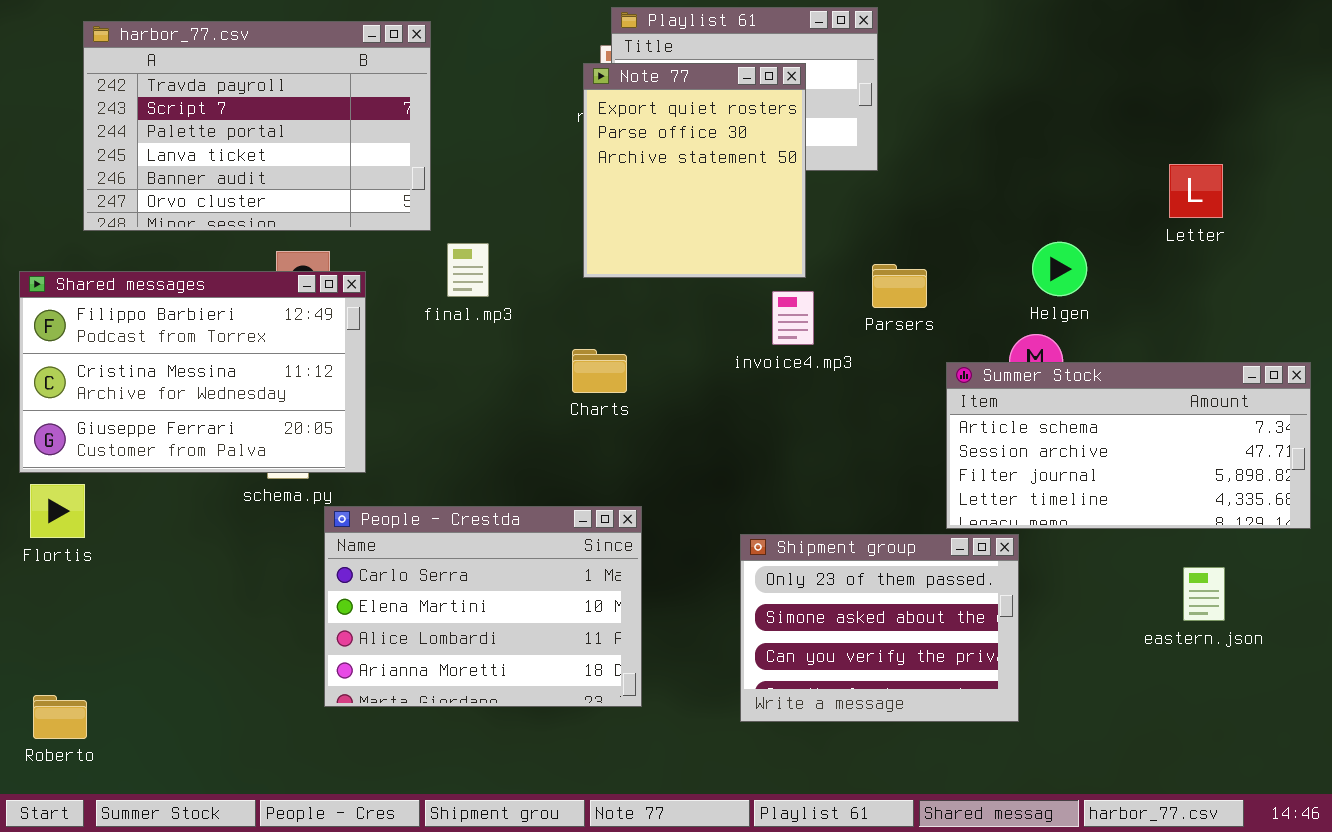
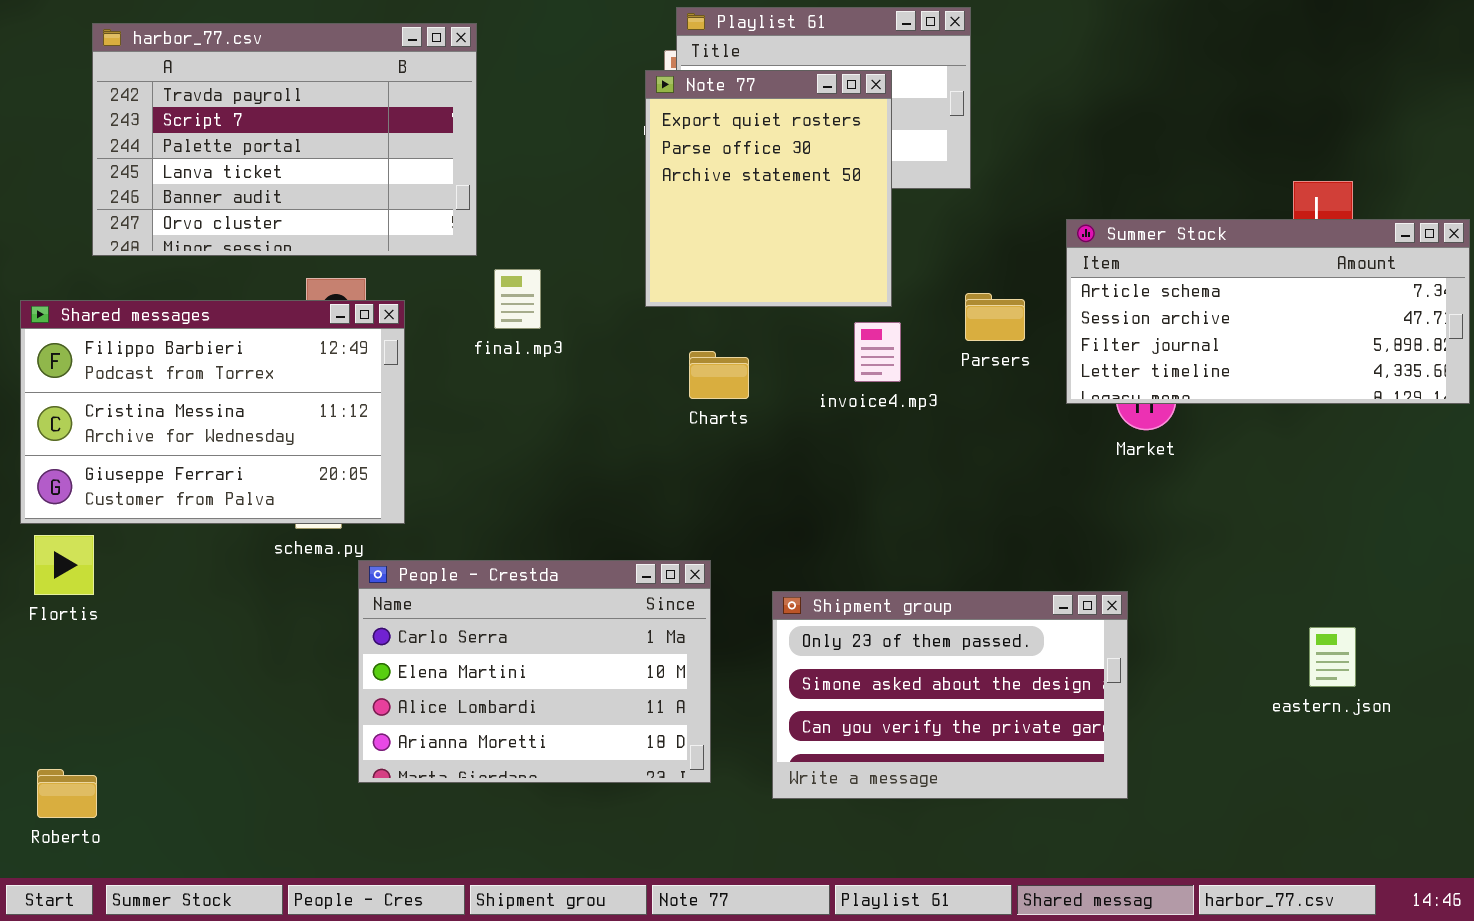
Charts: [572,349,627,393] -> [689,351,749,399], moved
Summer Stock: [946,362,1311,529] -> [1066,219,1470,404], moved
Shipment group: [740,534,1019,722] -> [772,591,1128,799], resized

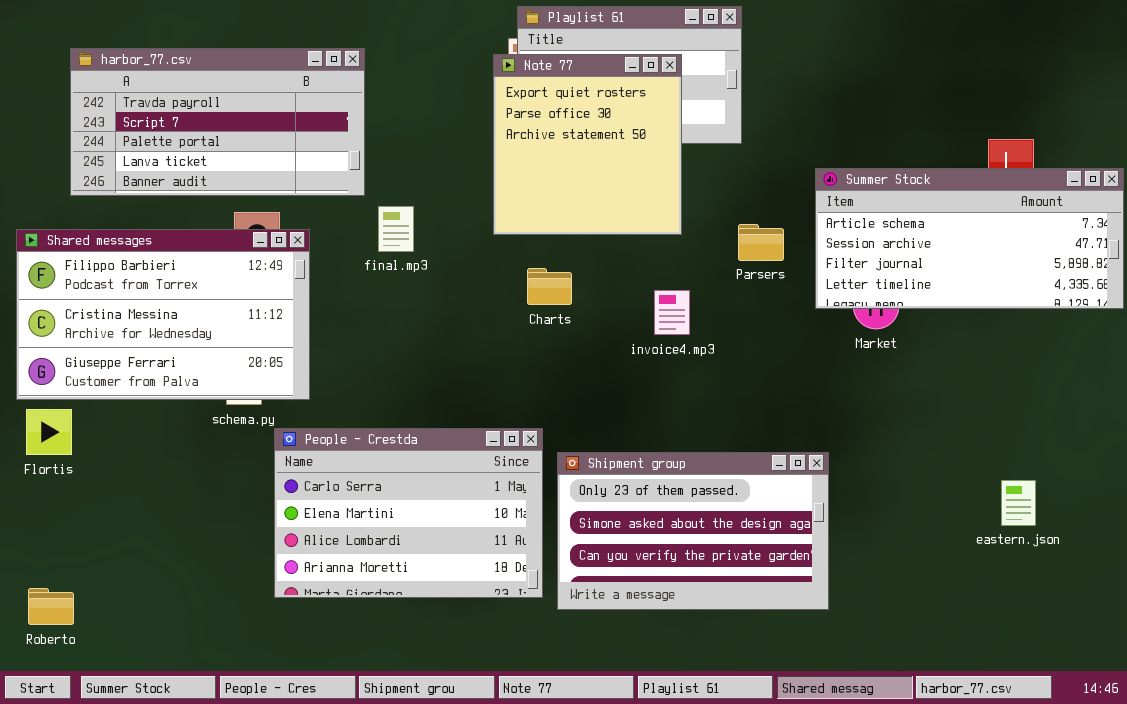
harbor_77.csv: [92,23,477,256] -> [70,48,365,196], resized
invoice4.mp3: [854,322,901,382] -> [654,290,690,335], moved
Shipment group: [772,591,1128,799] -> [557,452,829,610], moved

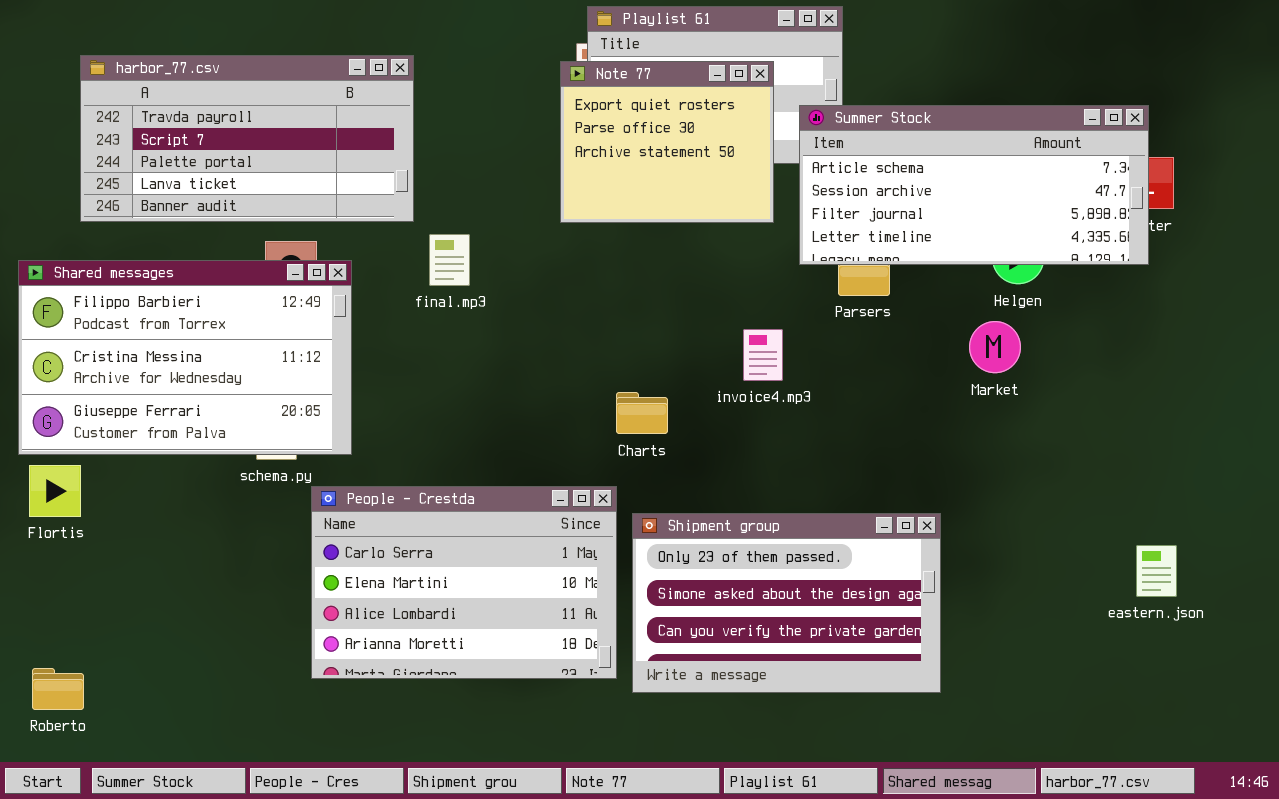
Note 77: [493,54,682,235] -> [560,61,774,223], resized
Summer Stock: [815,168,1124,309] -> [799,105,1149,265], moved
Charts: [527,268,572,305] -> [616,392,668,434], moved

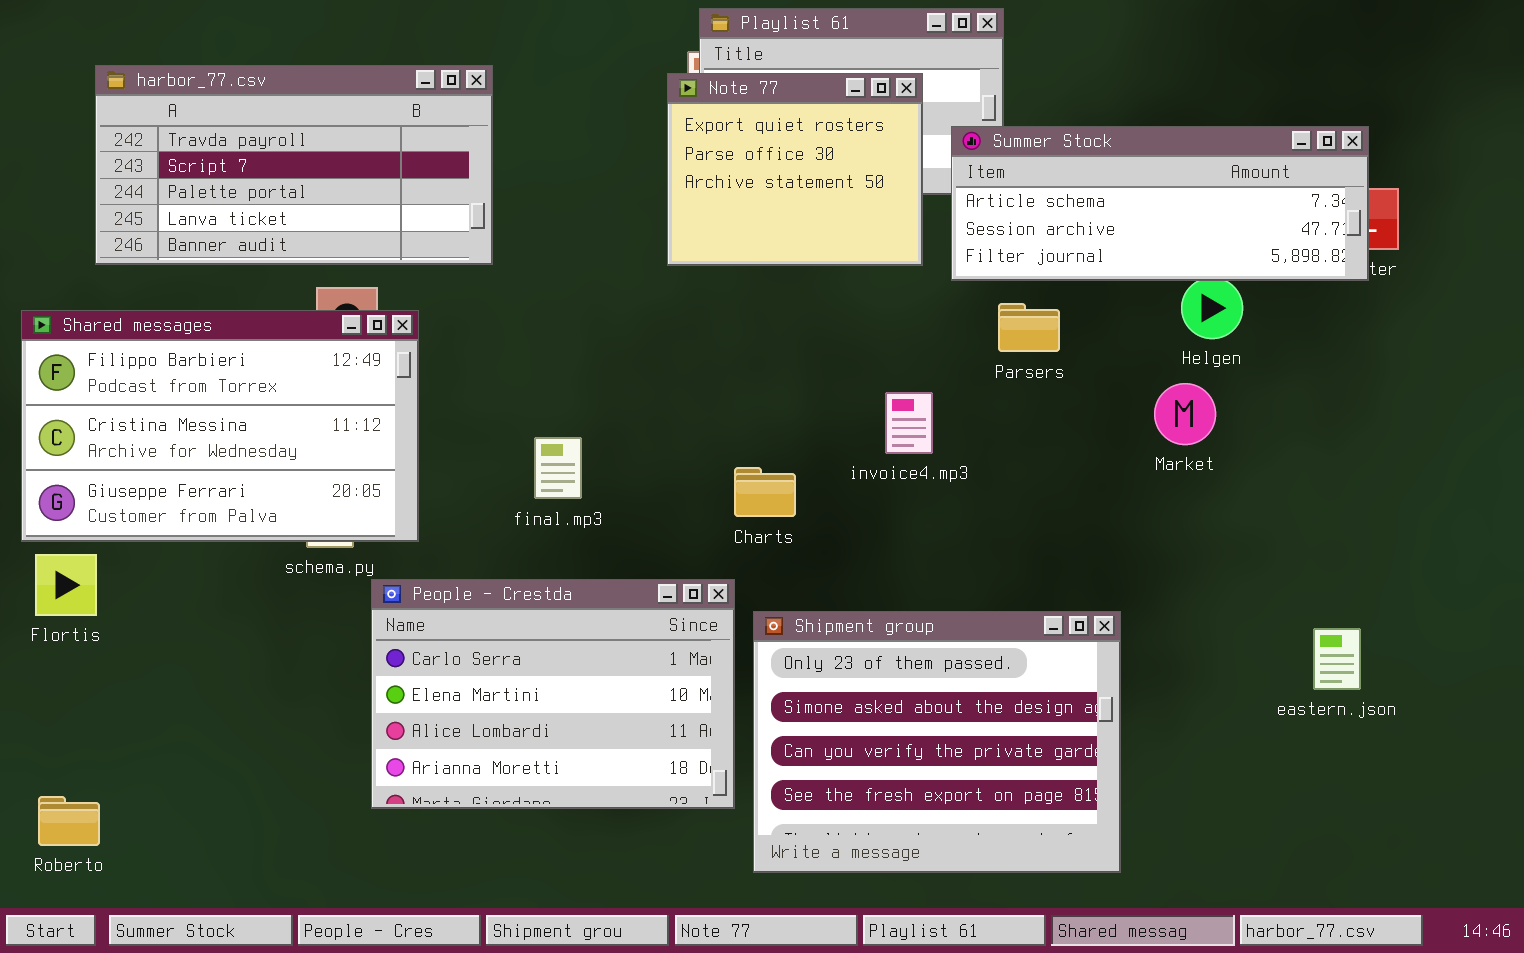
Summer Stock: [799,105,1149,265] -> [951,126,1369,281], resized
final.mp3: [429,234,470,286] -> [534,437,582,499], moved
Shipment group: [632,513,941,693] -> [753,611,1121,873], resized
eastern.json: [1136,545,1177,597] -> [1313,628,1361,690], moved

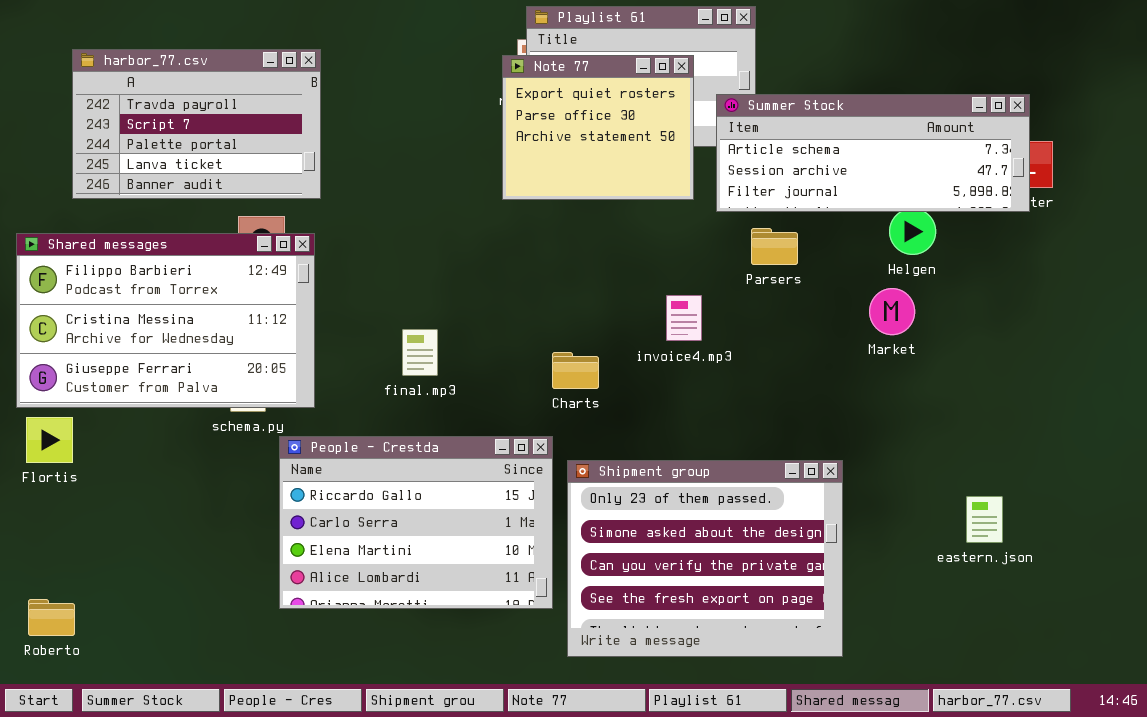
harbor_77.csv: [95,65,493,265] -> [72,49,321,199], resized
People - Crestda: [371,579,735,809] -> [279,436,553,609], scrolled up 1 row
eastern.json: [1313,628,1361,690] -> [966,496,1003,543], moved

